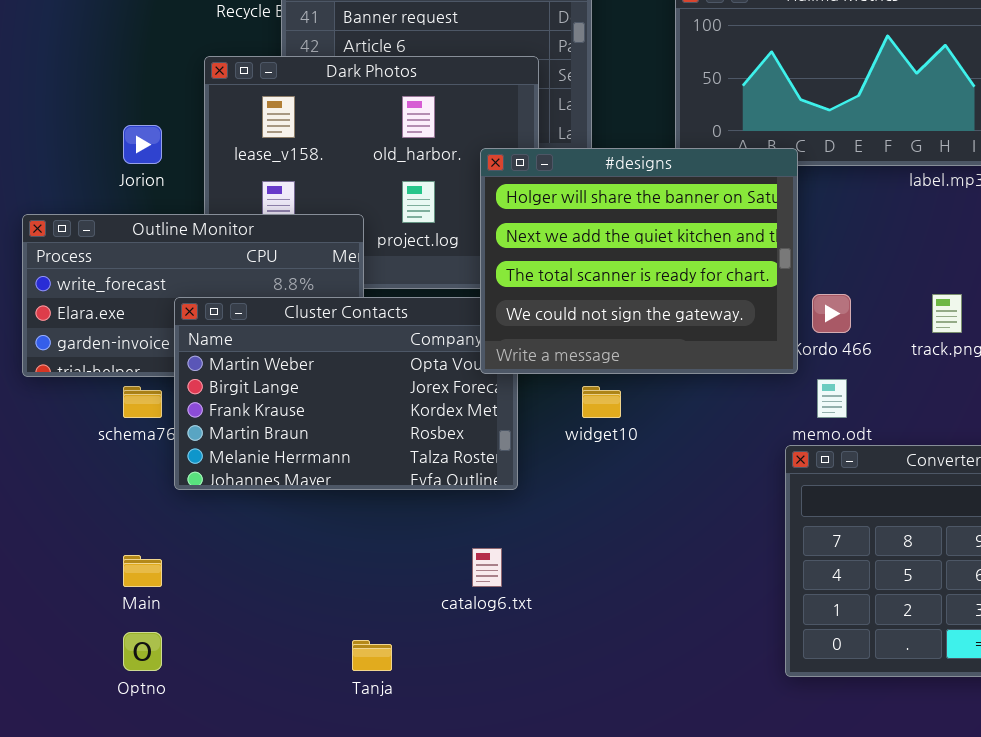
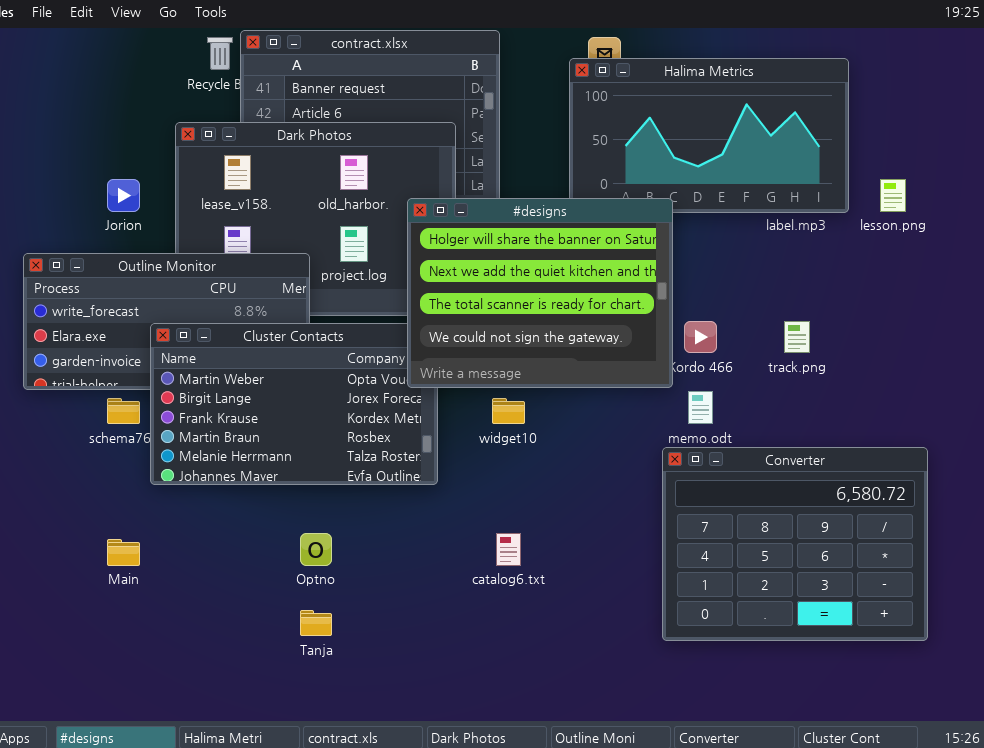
catalog6.txt: [472,548,502,587] -> [496,533,521,566], moved
Optno: [123,632,162,671] -> [300,533,332,566], moved

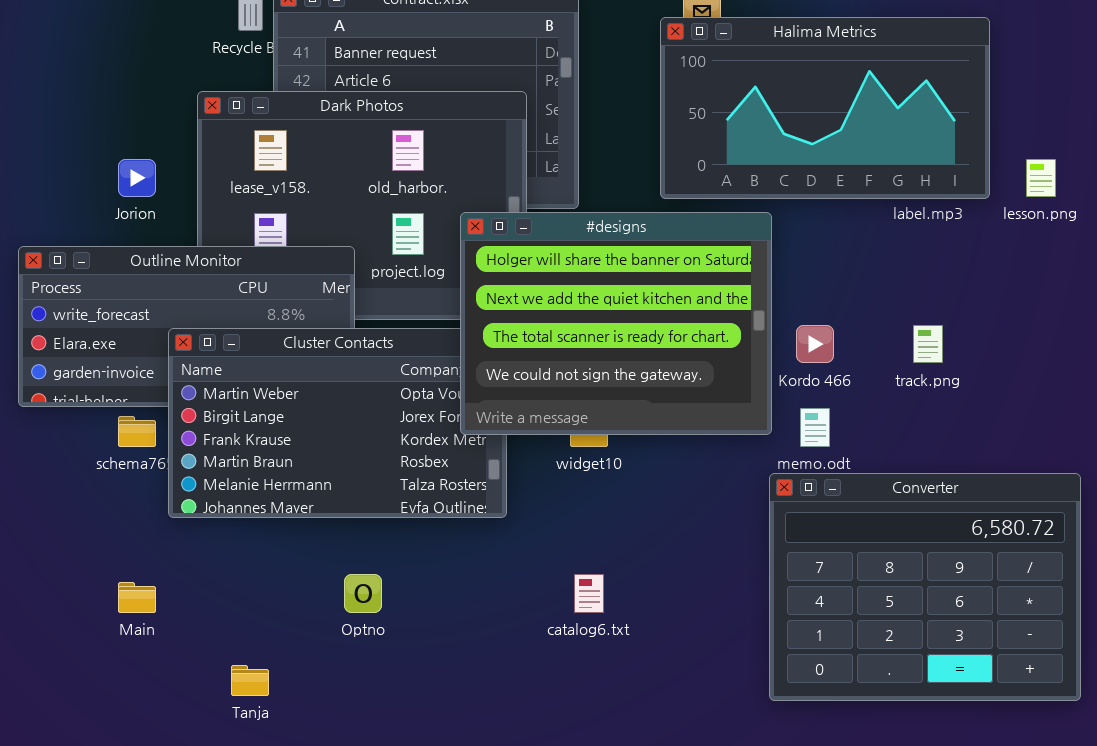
#designs: [407,198,673,388] -> [460,212,772,435], moved
Tanja: [300,610,332,636] -> [231,665,269,696], moved

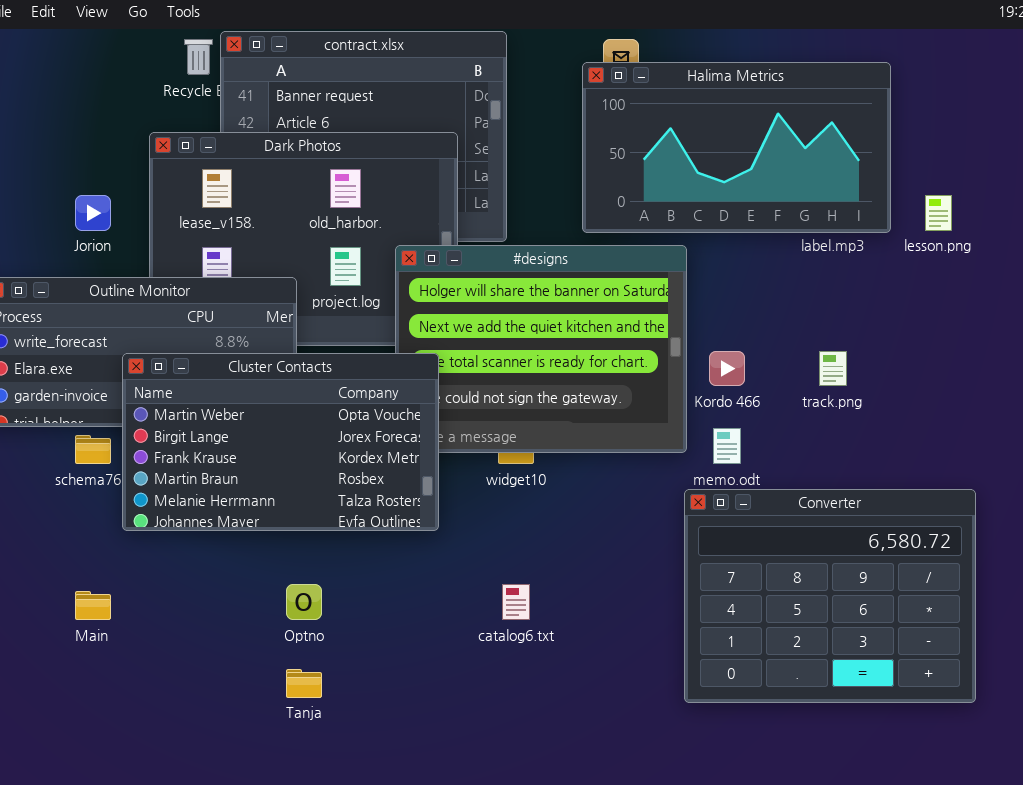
Cluster Contacts: [168,328,507,518] -> [122,353,439,531], raised
Tanja: [231,665,269,696] -> [286,669,322,698], moved

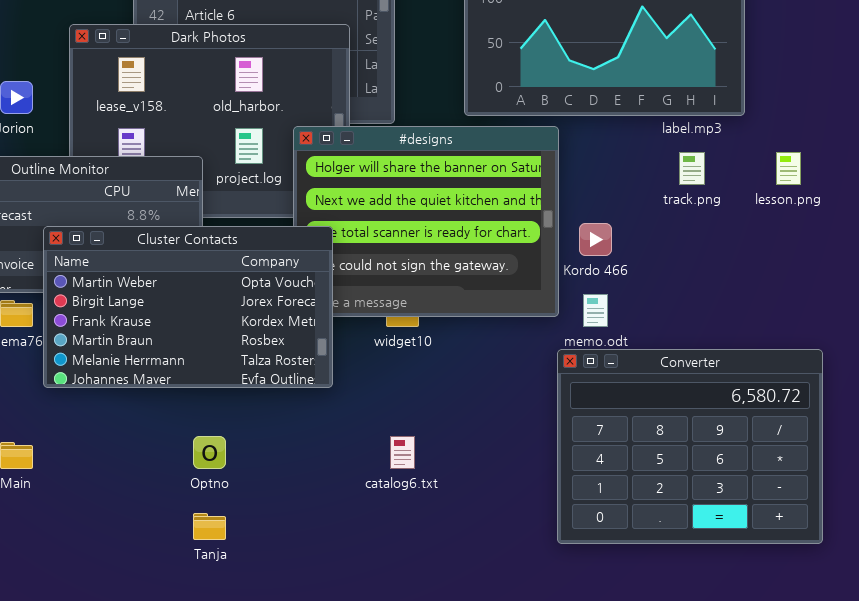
lesson.png: [925,195,952,231] -> [776,152,801,185], moved
track.png: [819,351,847,386] -> [679,152,705,185], moved

